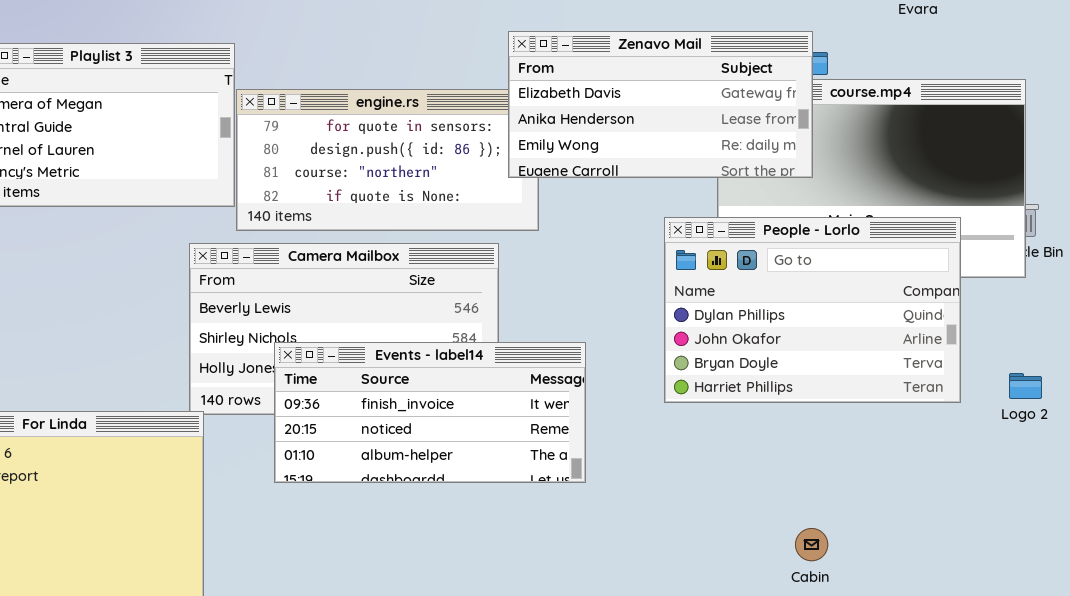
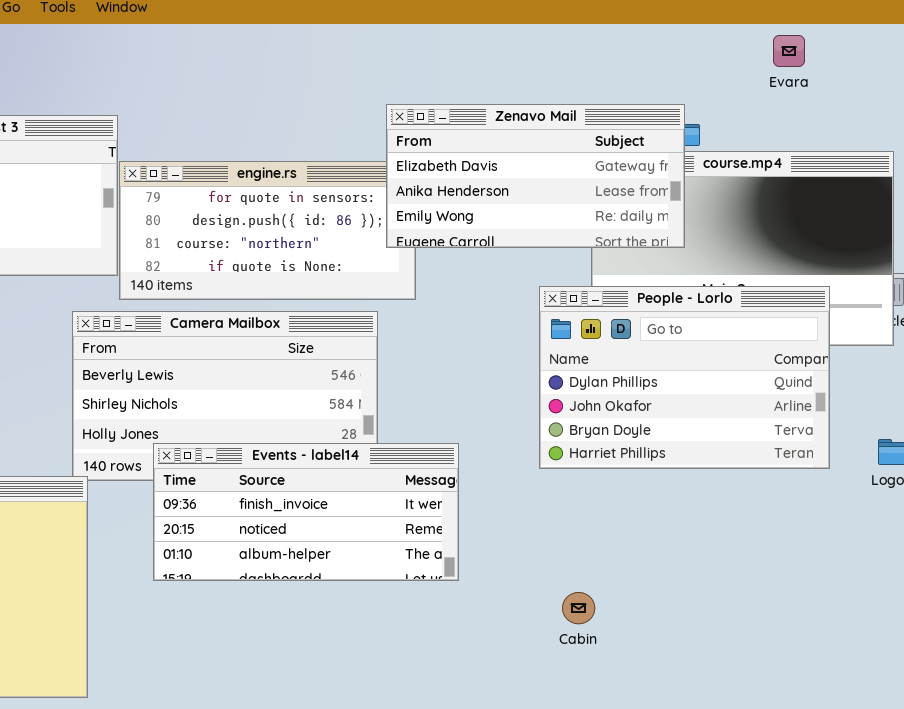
Events - label14: [274,342,586,483] -> [153,443,459,581], moved
Cabin: [795,528,828,561] -> [562,592,595,624], moved

